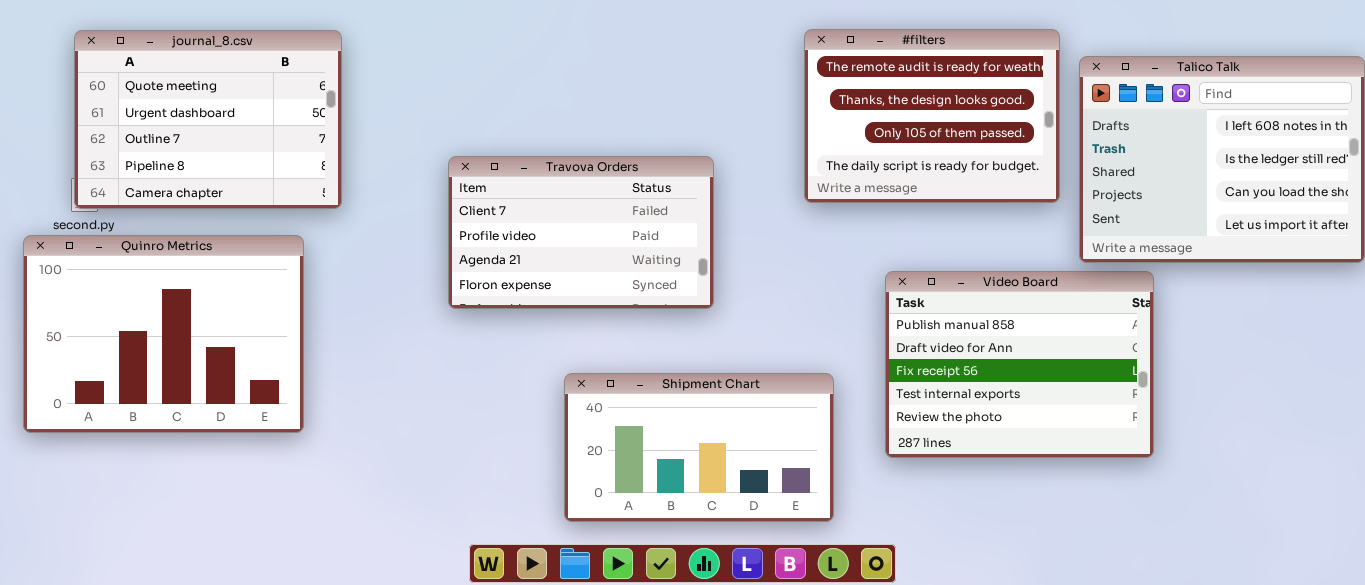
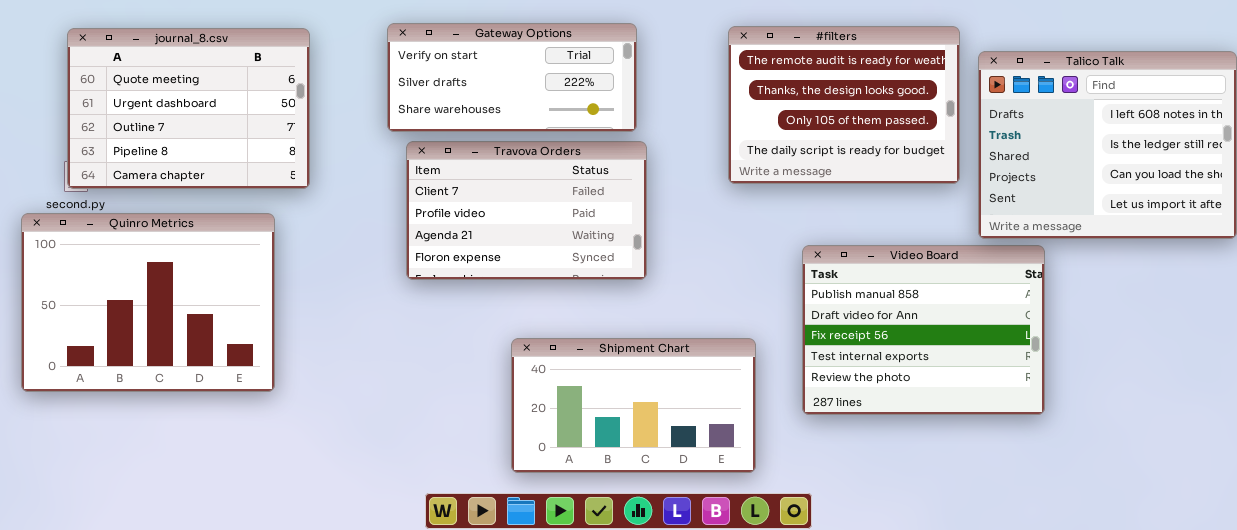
Gateway Options: none -> [387,23,637,132], opened

